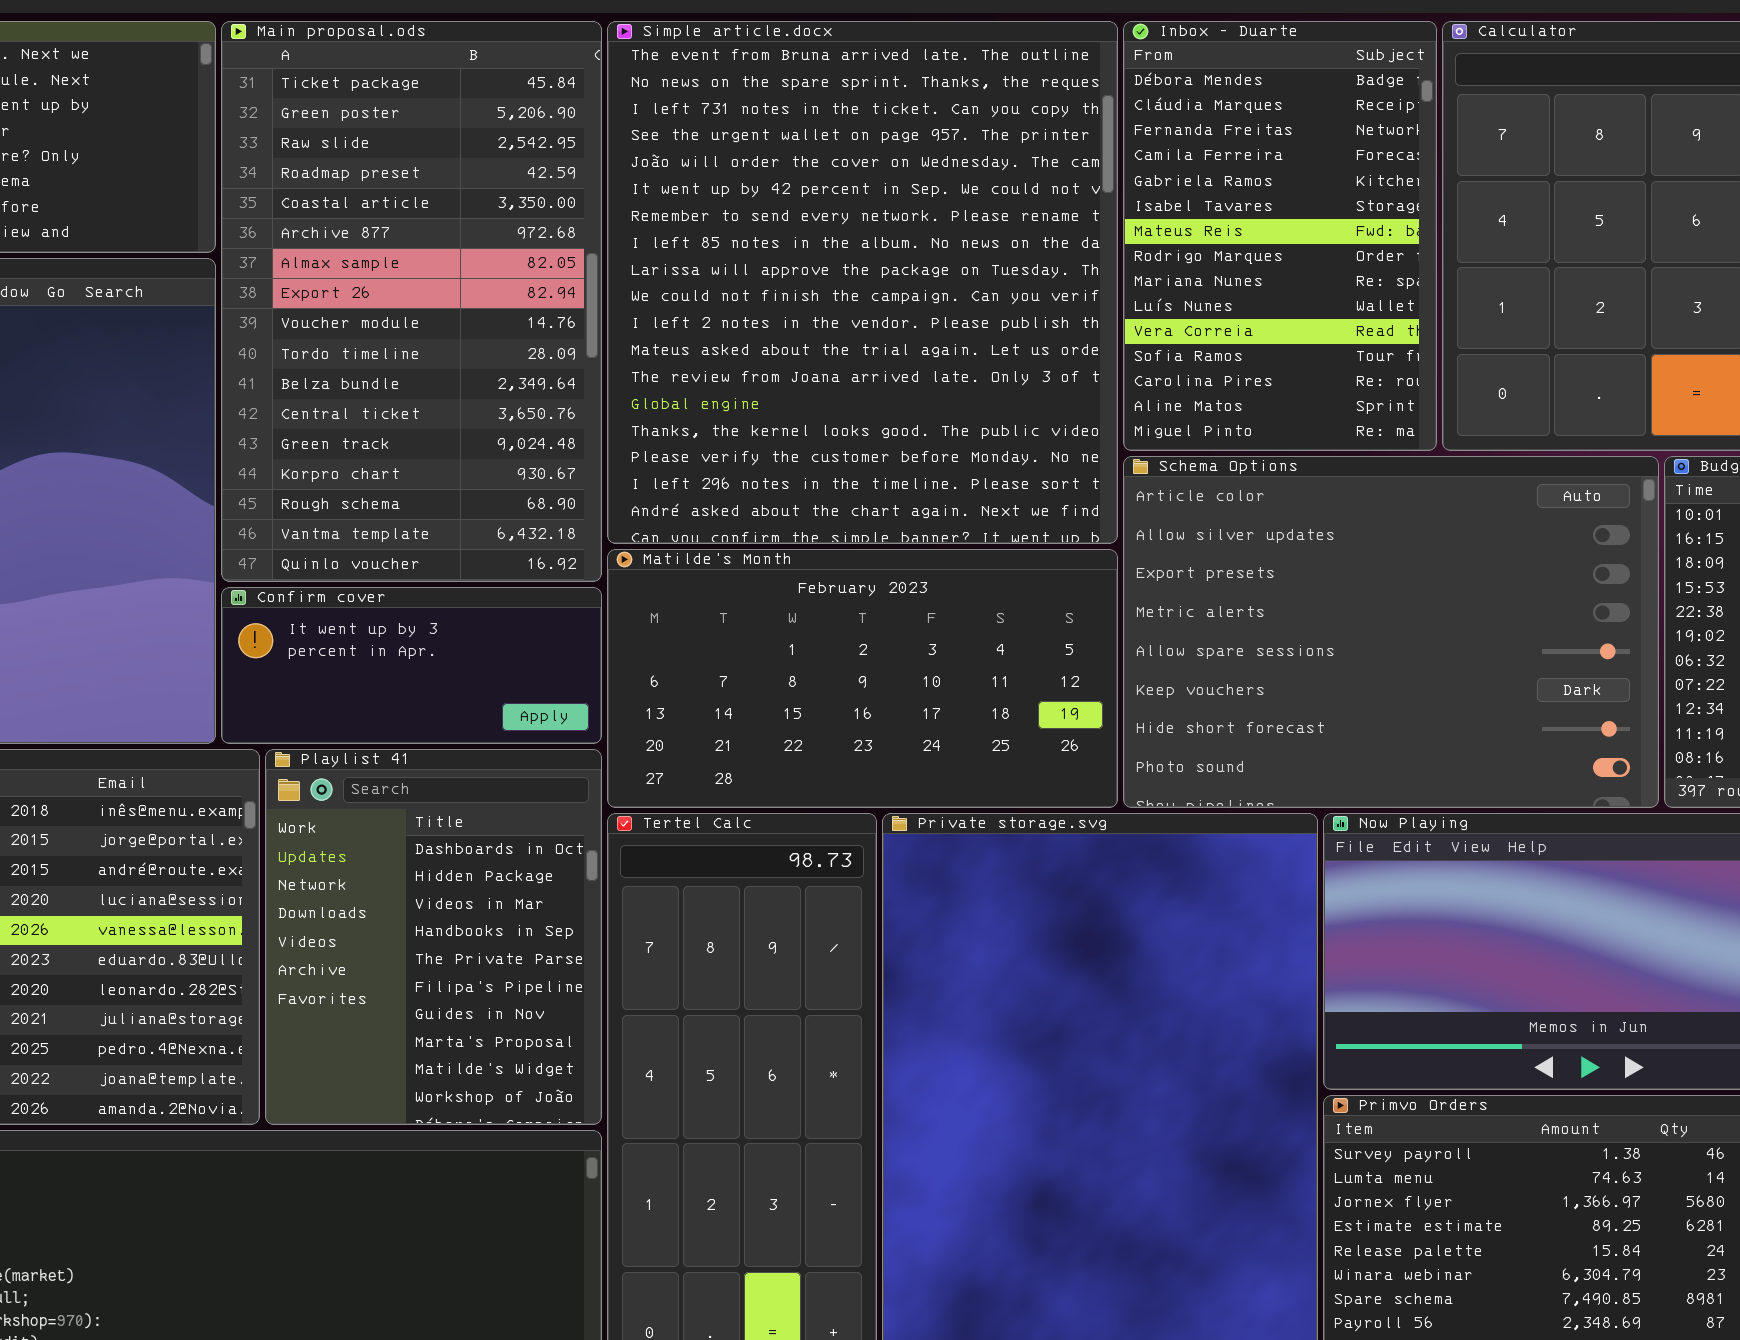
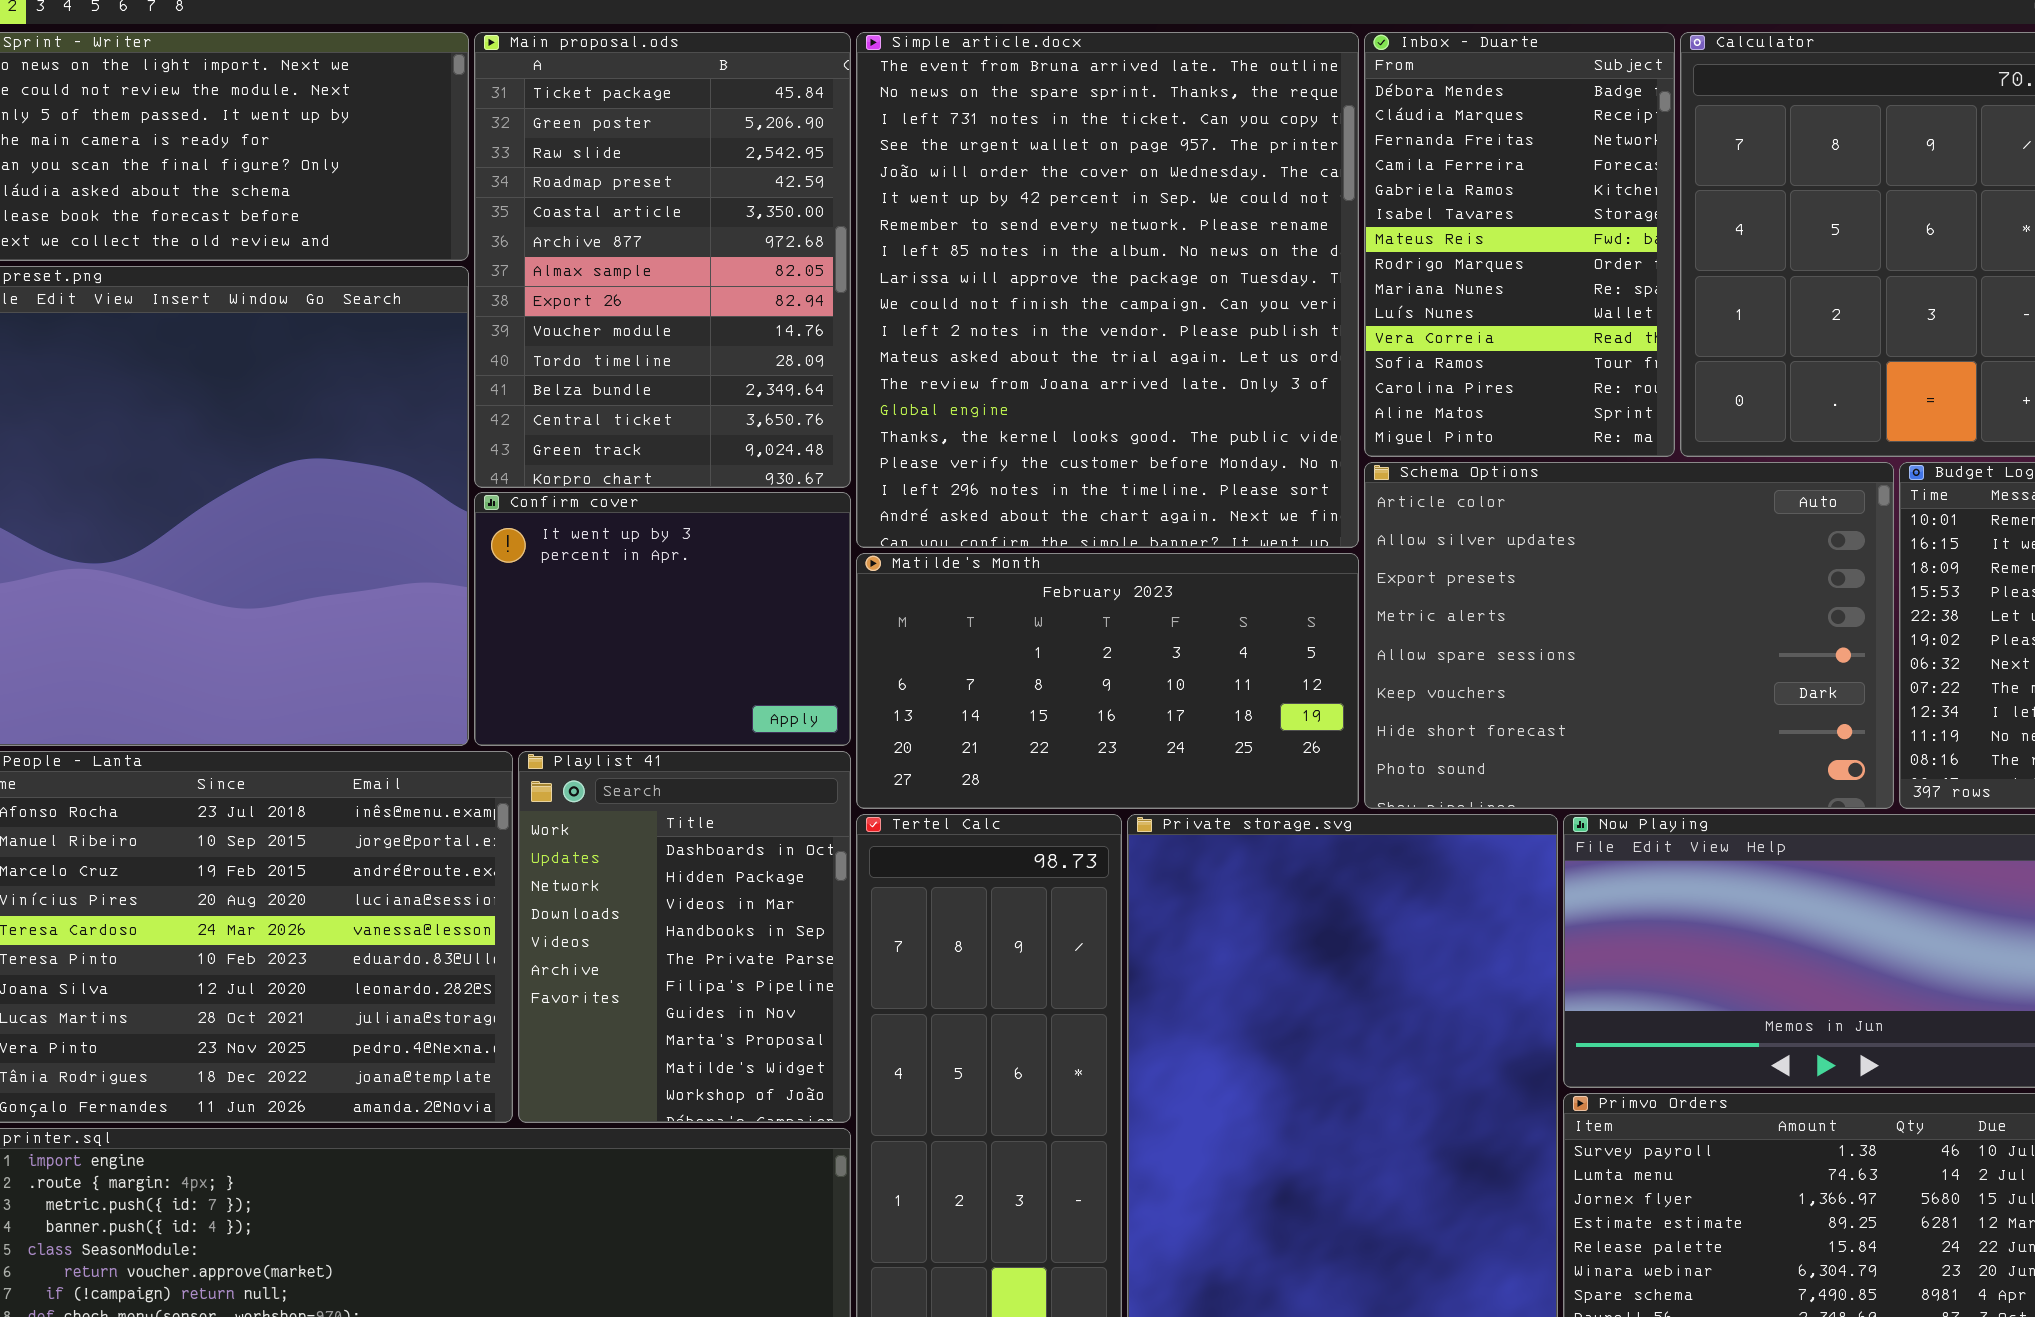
Main proposal.ods: [221,21,602,582] -> [474,32,851,488], resized
Confirm cover: [221,587,602,744] -> [474,492,851,746], resized

